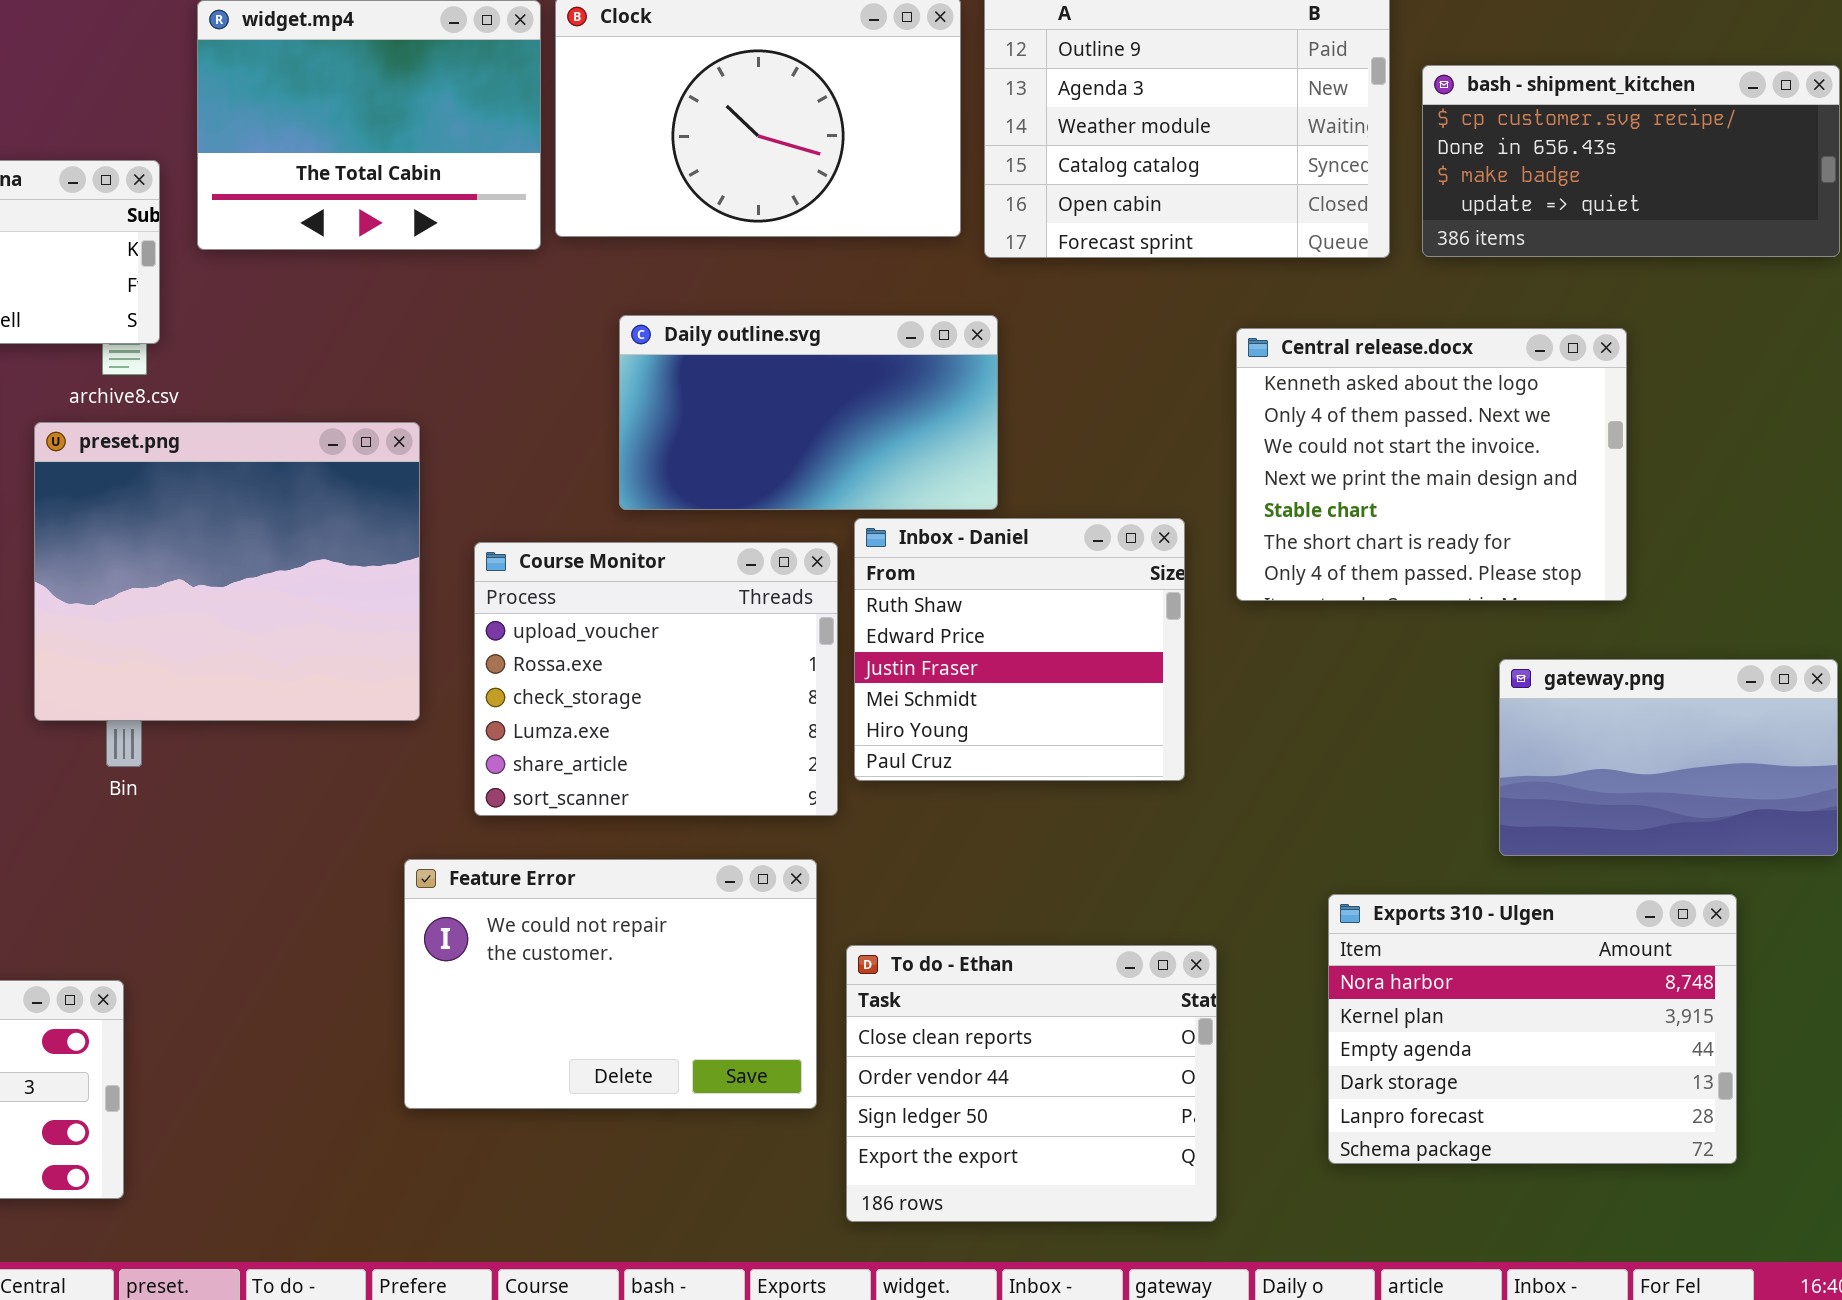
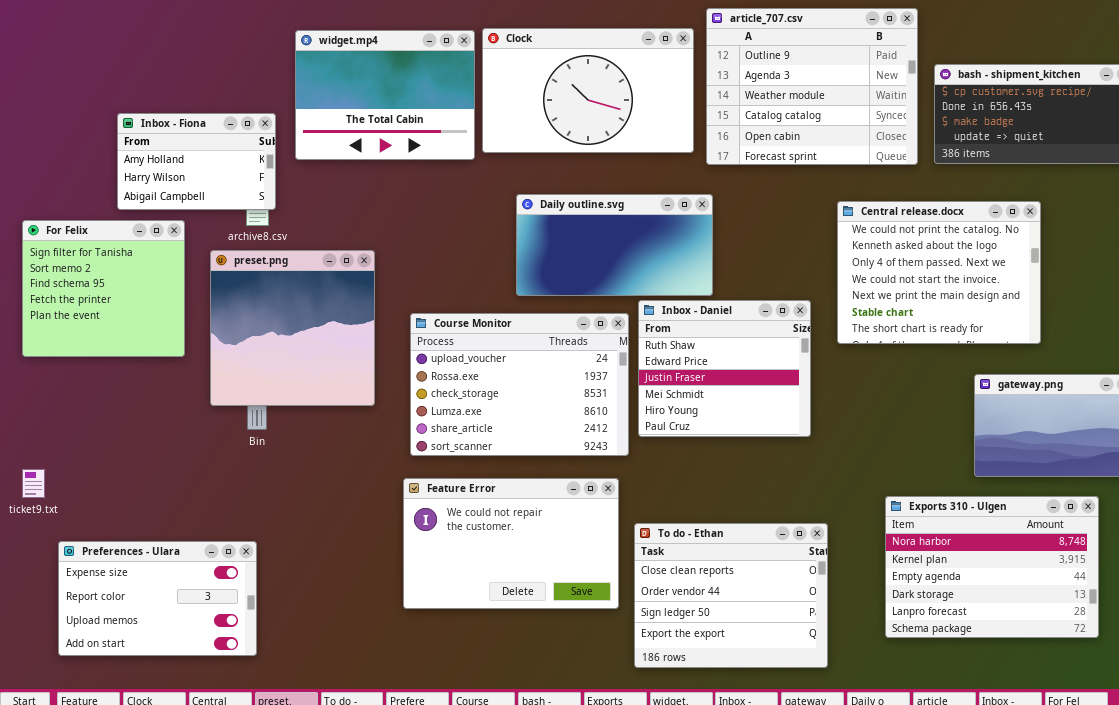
Central release.docx: [1236,328,1627,601] -> [837,201,1041,344], scrolled up 1 row
preset.png: [34,422,420,721] -> [210,250,375,406], resized
Course Monitor: [474,542,838,816] -> [410,313,629,456], resized

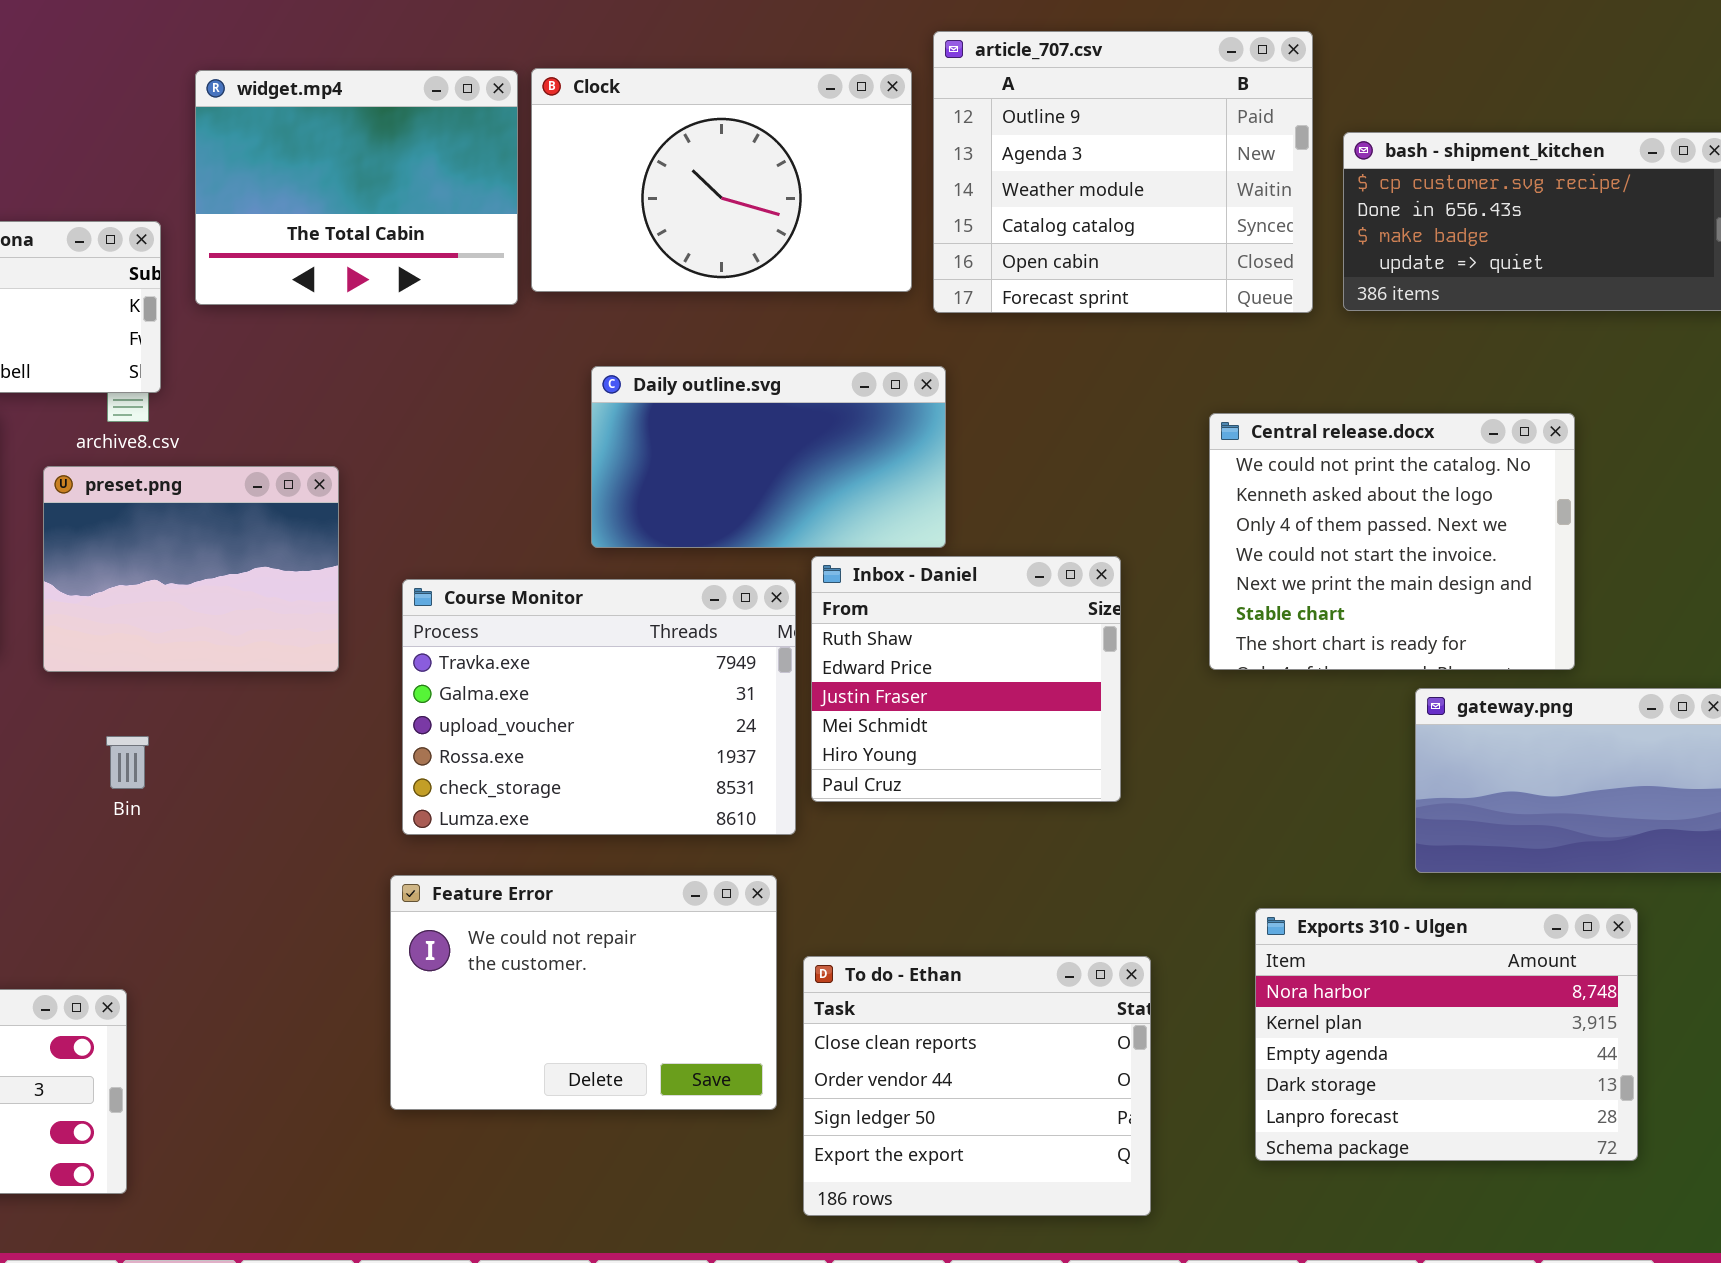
Central release.docx: [837,201,1041,344] -> [1209,413,1575,670], moved
preset.png: [210,250,375,406] -> [43,466,339,672], resized
Course Monitor: [410,313,629,456] -> [402,579,796,835], scrolled up 2 rows

